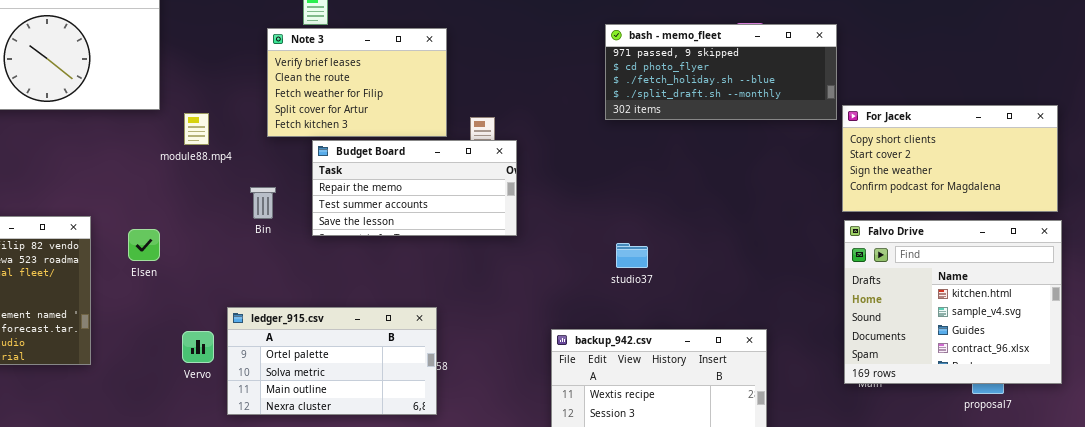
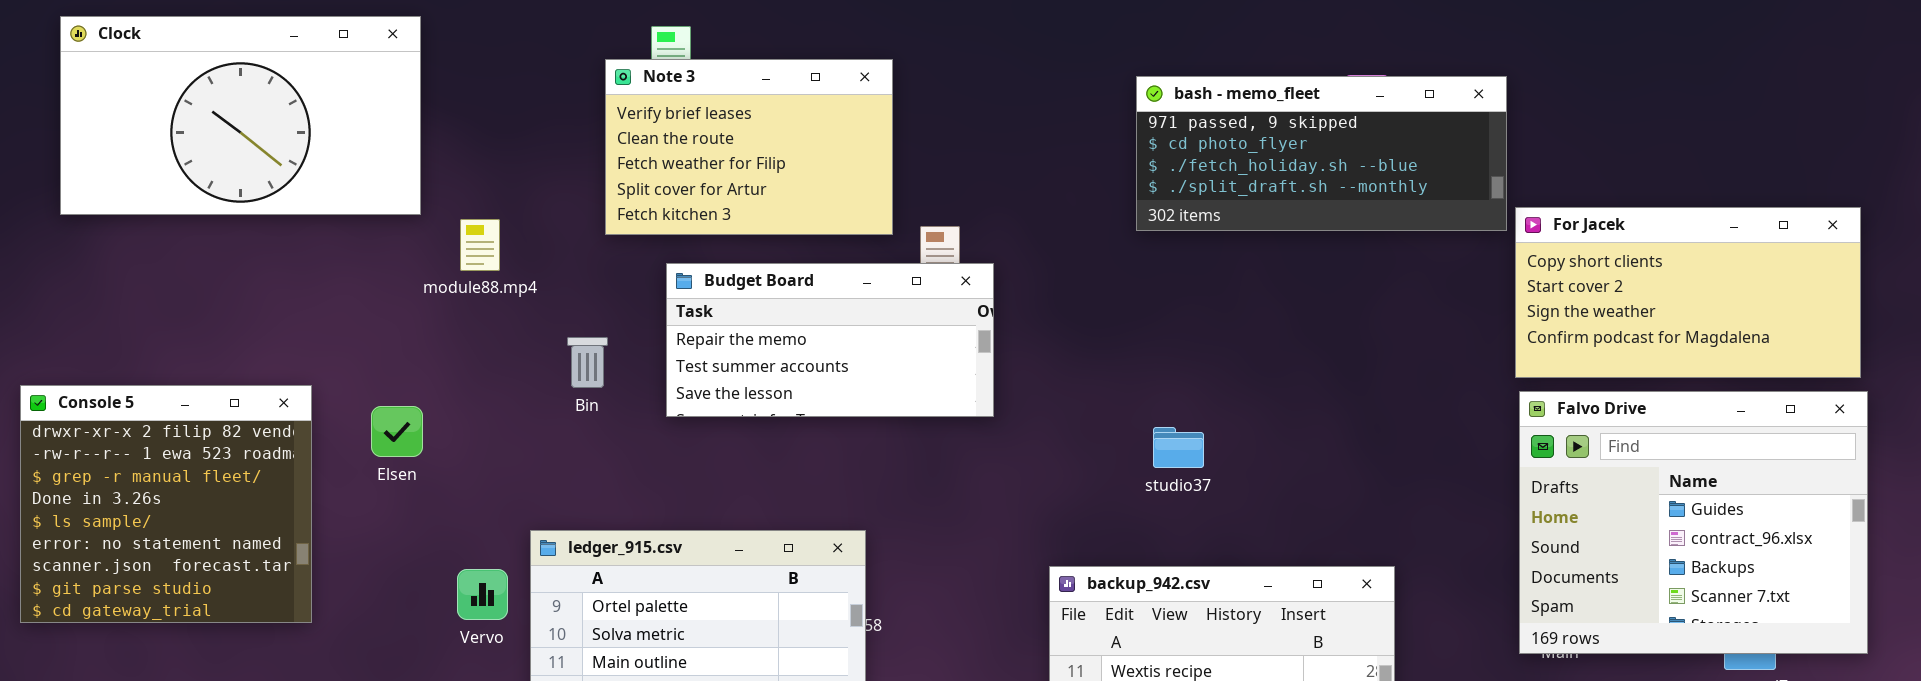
Note 3: [267,28,447,137] -> [605,59,893,235], moved
Falvo Drive: [844,220,1062,384] -> [1519,391,1868,654], scrolled down 2 rows

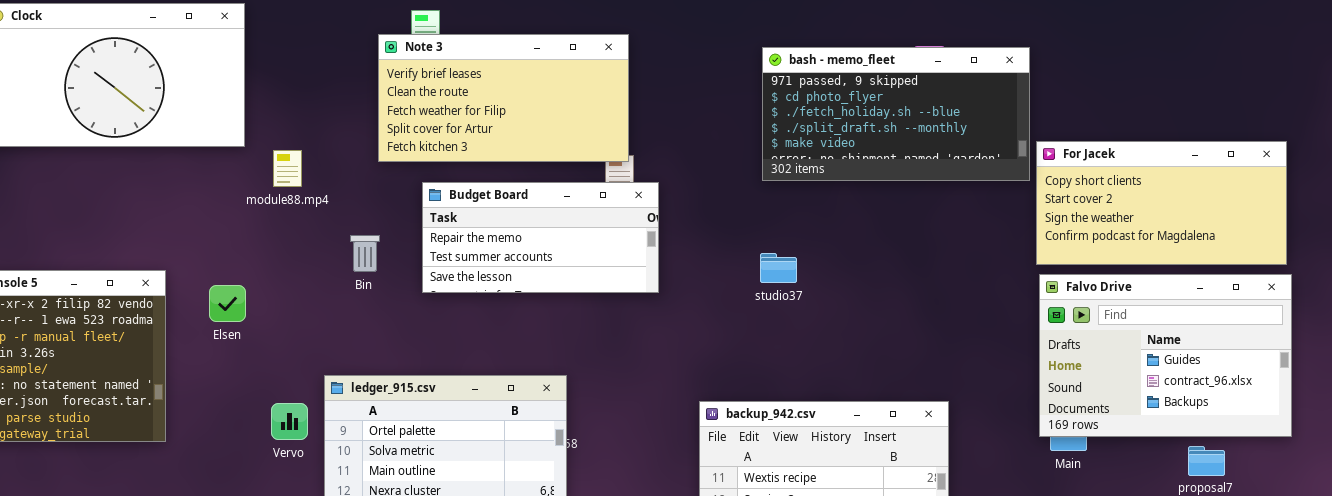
Note 3: [605,59,893,235] -> [378,34,629,162], resized
bash - memo_fleet: [1136,76,1507,231] -> [762,47,1030,181], resized
Falvo Drive: [1519,391,1868,654] -> [1039,274,1292,437], resized
studio37: [1153,427,1204,468] -> [760,253,797,283], moved

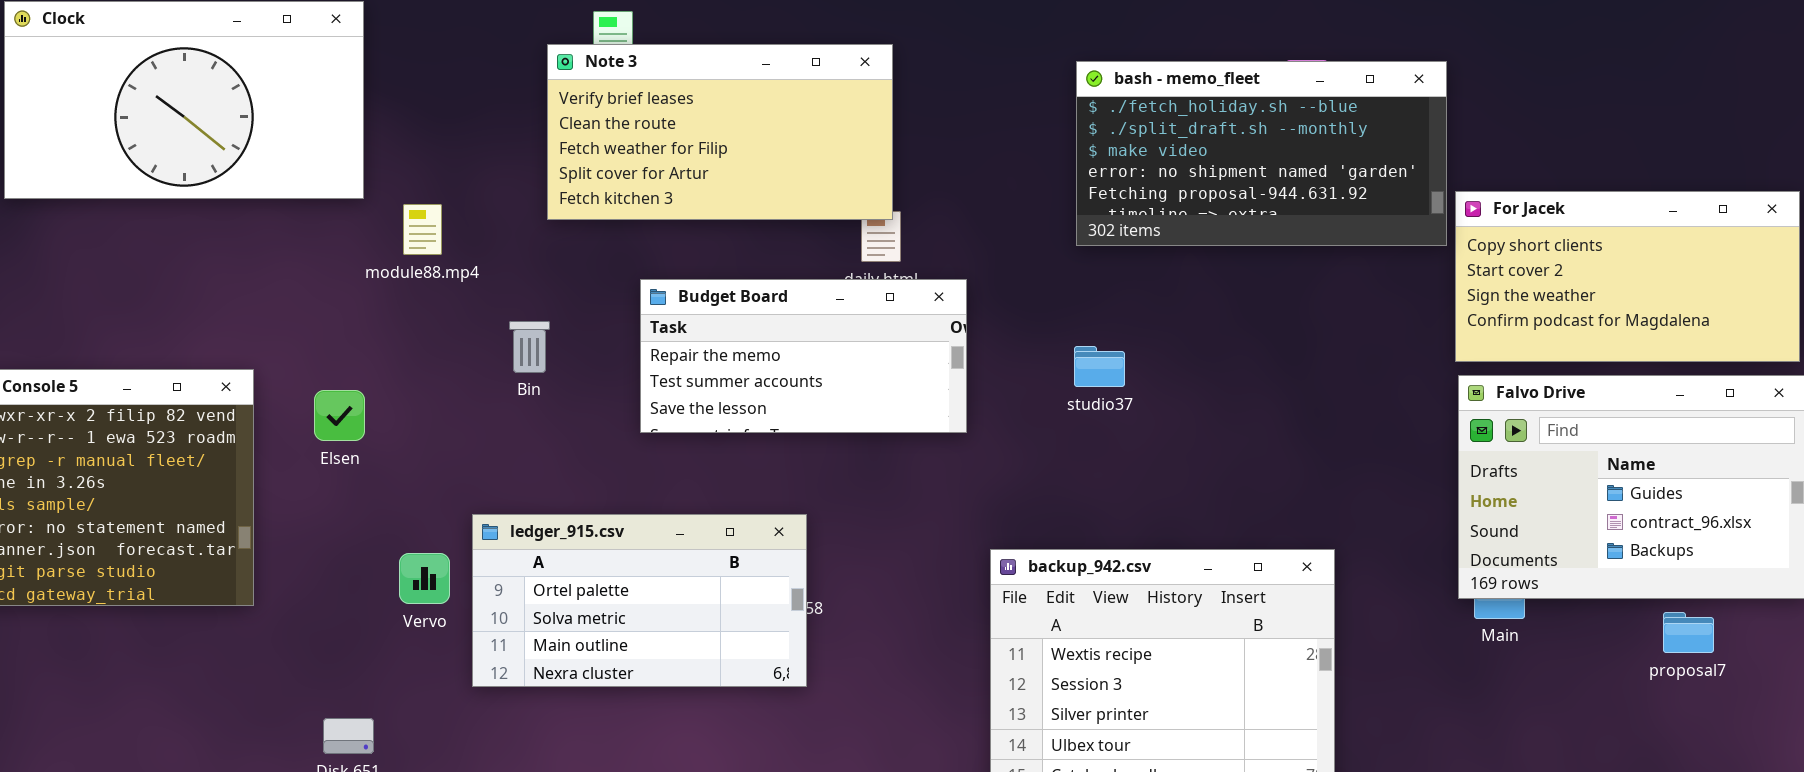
bash - memo_fleet: [762,47,1030,181] -> [1076,61,1447,246], scrolled down 2 rows
Budget Board: [422,182,659,293] -> [640,279,967,433], moved

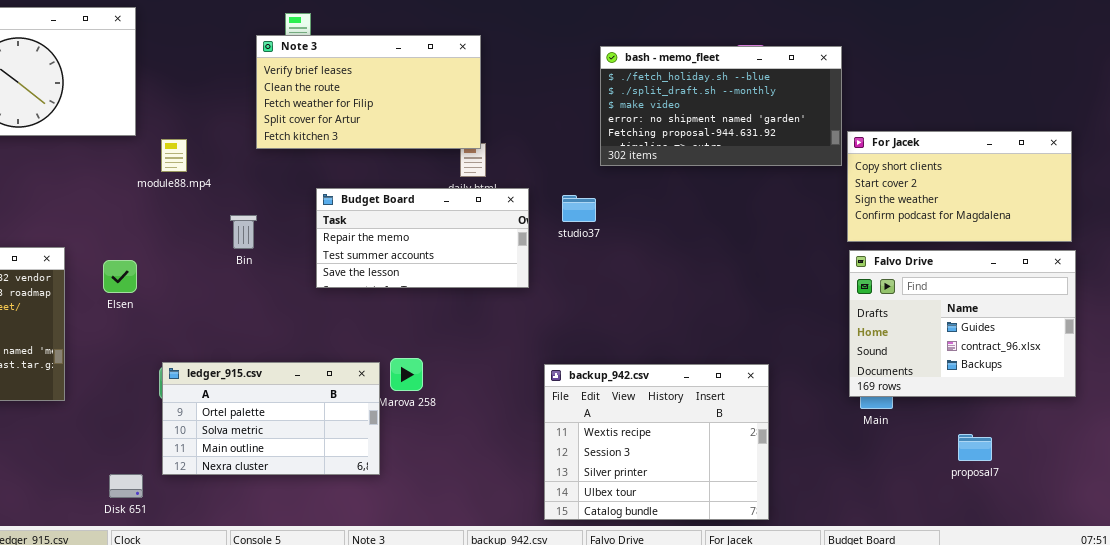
studio37: [1074,346,1125,387] -> [562,195,596,222], moved
ledger_915.csv: [472,514,807,687] -> [162,362,380,475], moved
proposal7: [1663,612,1714,653] -> [958,434,992,461], moved

